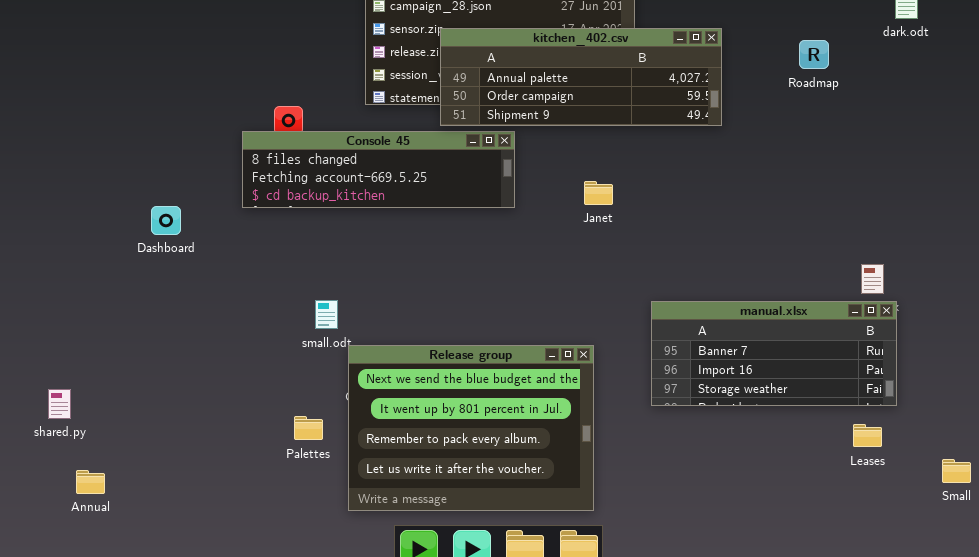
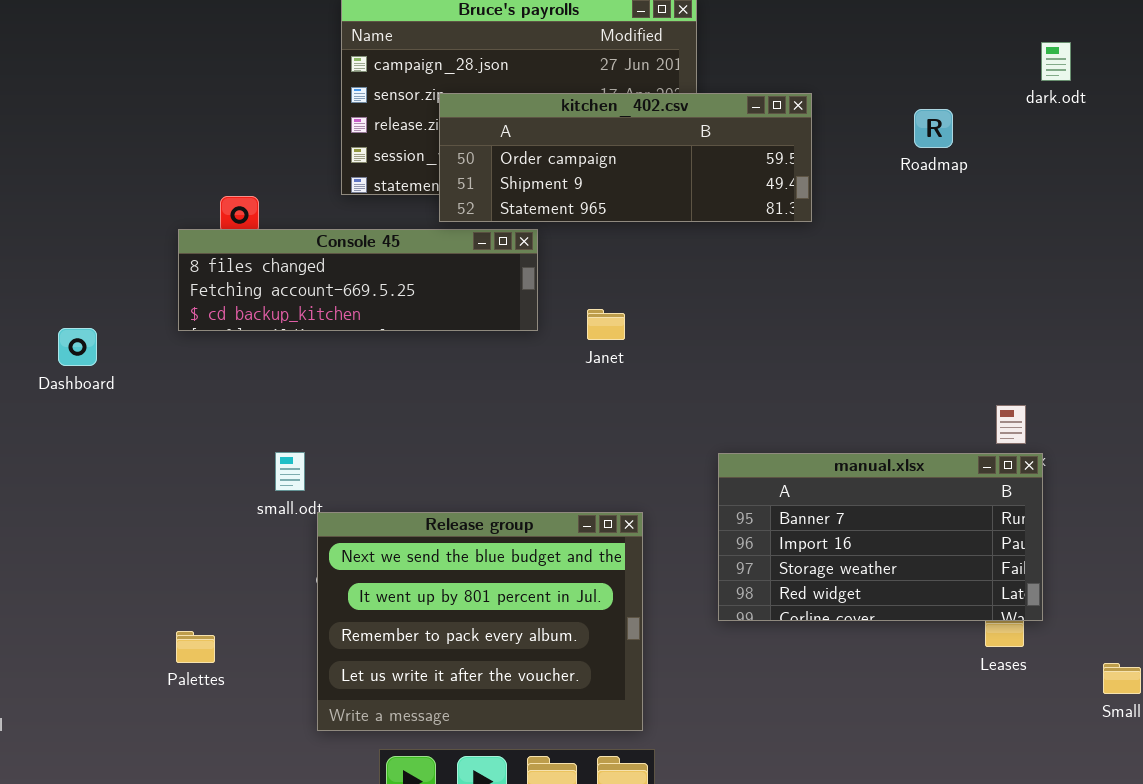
kitchen_402.csv: [440,28,722,126] -> [439,93,812,222], scrolled down 1 row
Janet: [584,181,613,205] -> [587,309,625,340], moved
manual.xlsx: [651,301,897,406] -> [718,453,1043,621], resized
Palettes: [294,416,323,440] -> [176,631,215,663], moved

